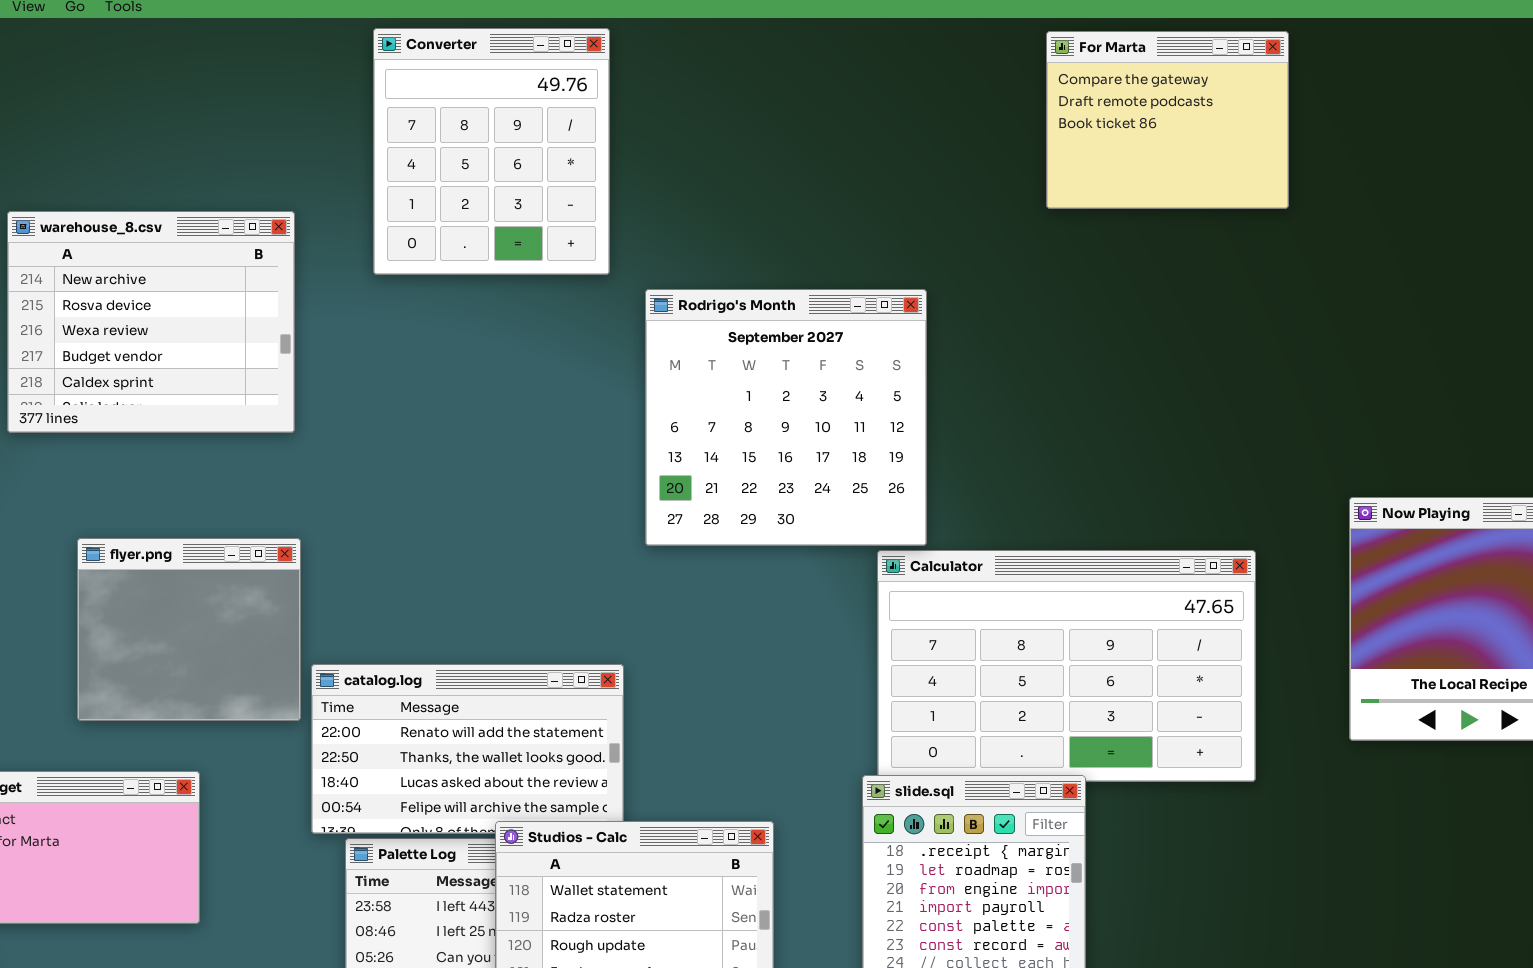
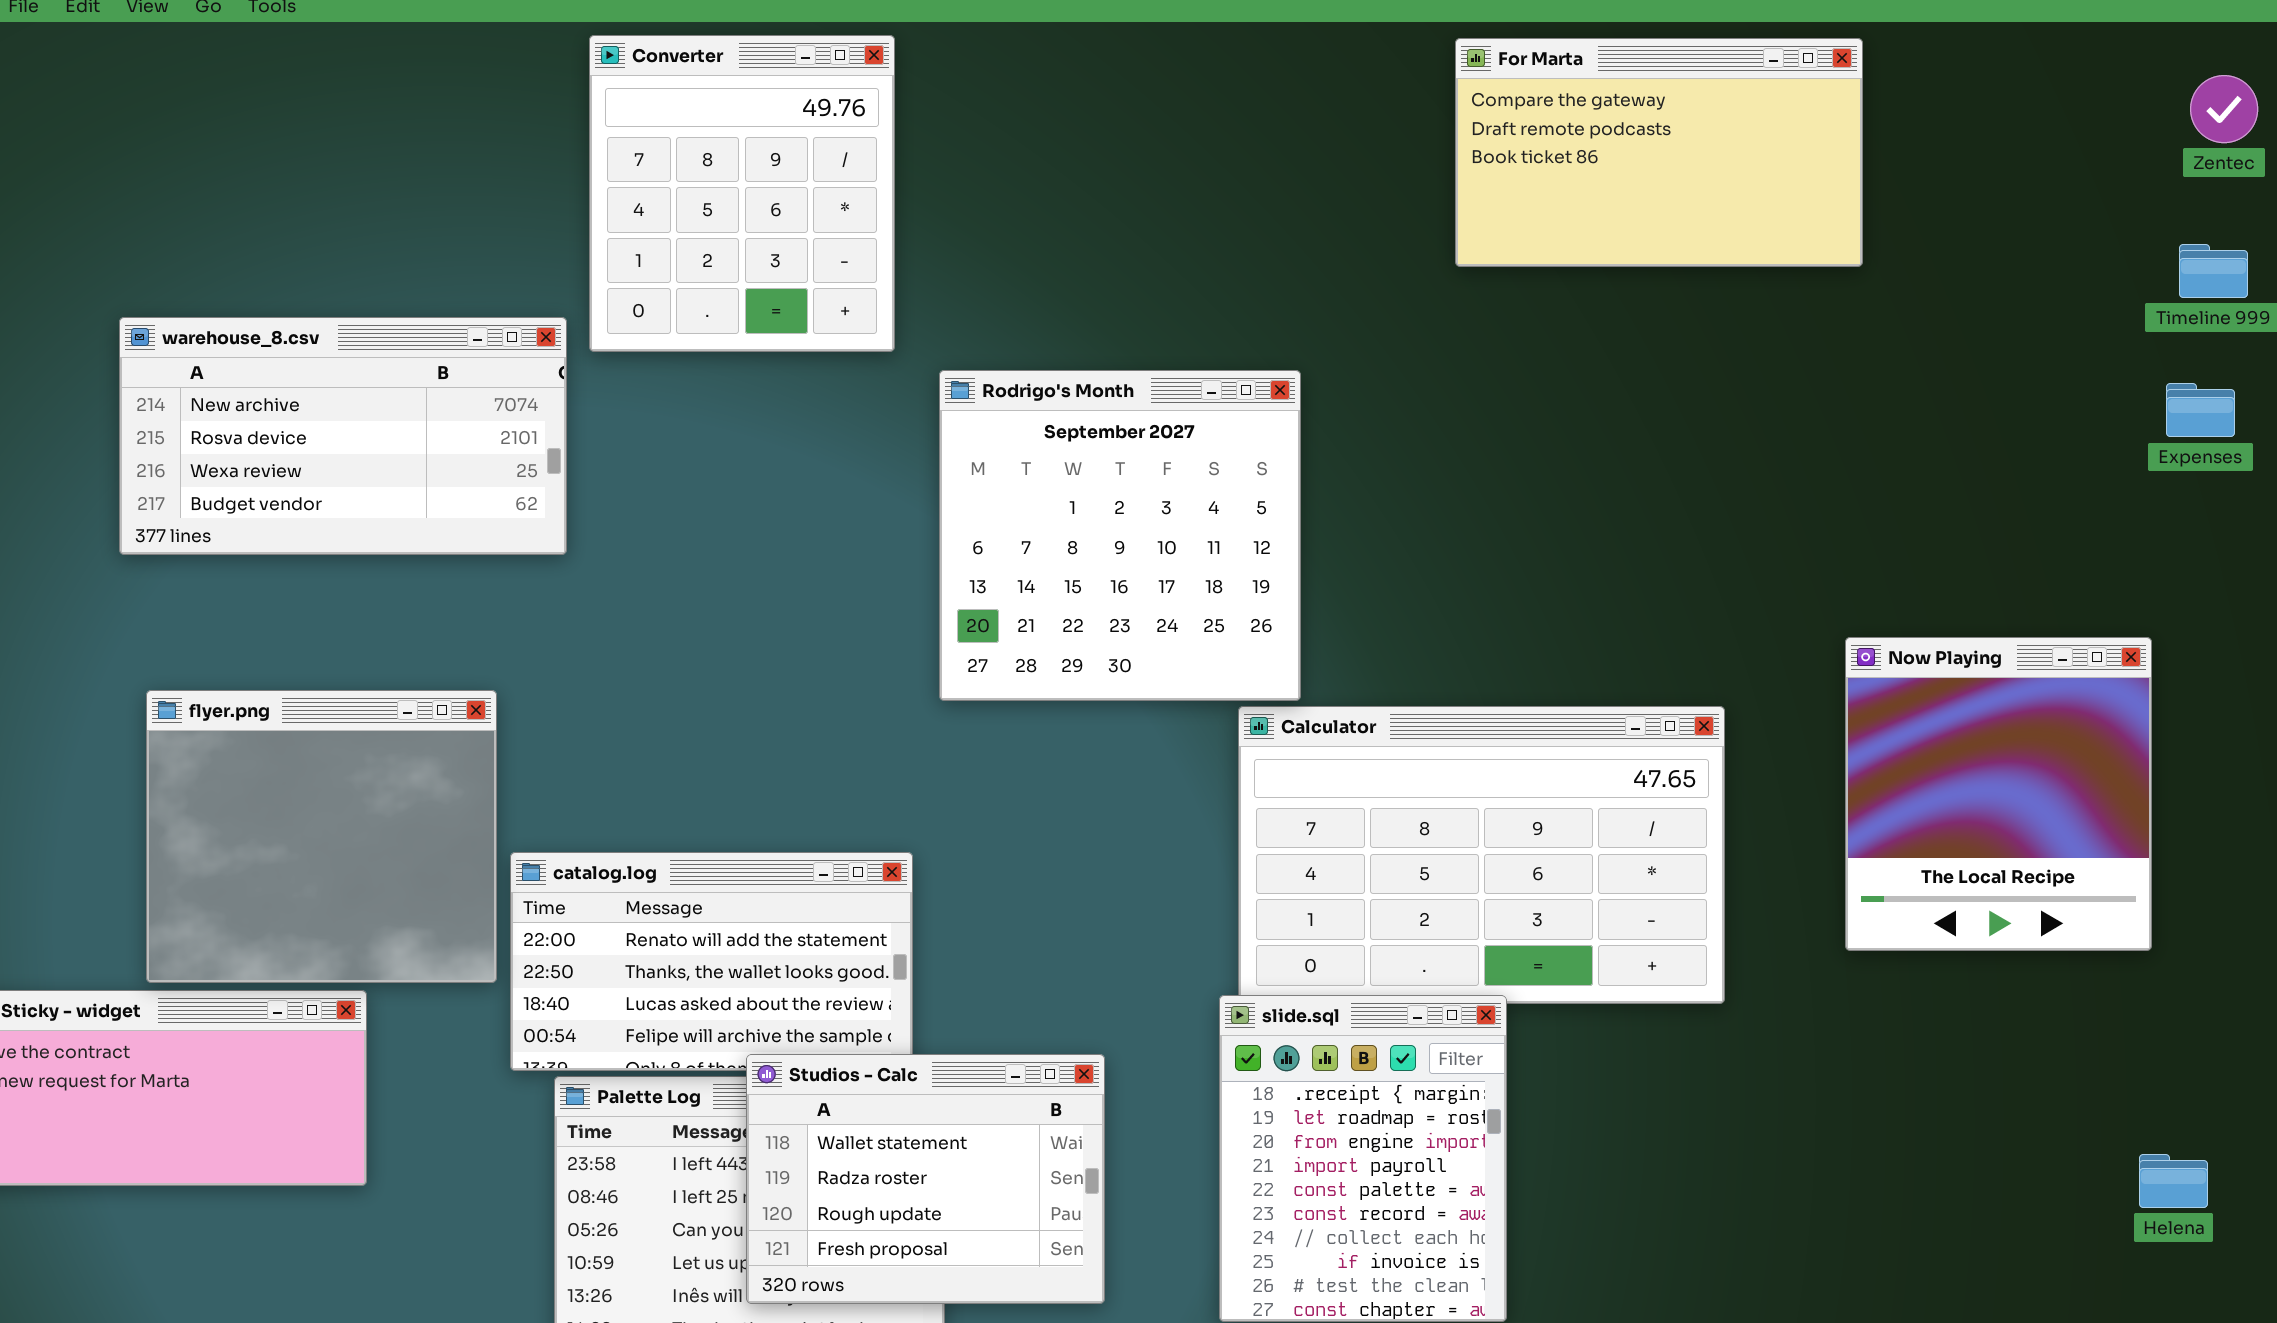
For Marta: [1046,31,1289,209] -> [1455,38,1863,267], resized
warehouse_8.csv: [7,211,295,433] -> [119,317,567,555], resized
flyer.png: [77,538,301,721] -> [146,690,497,983], resized

